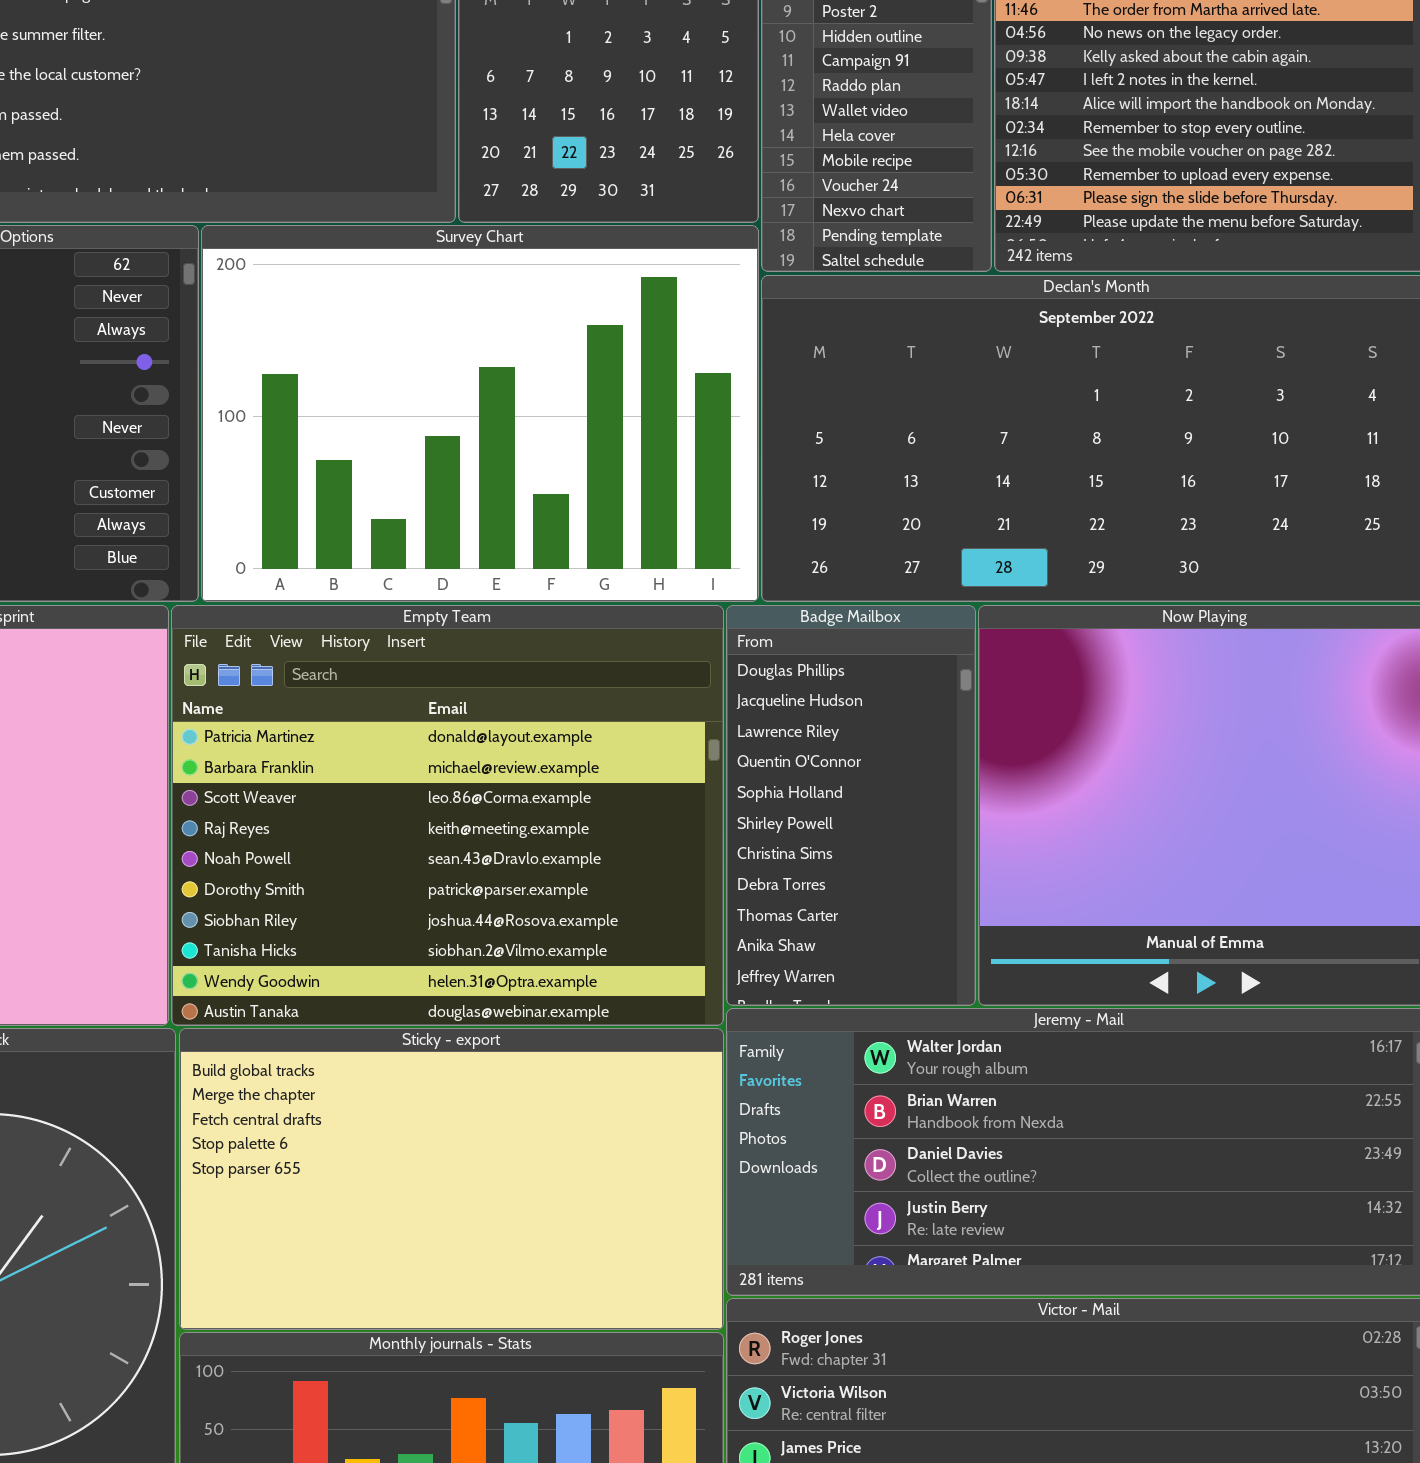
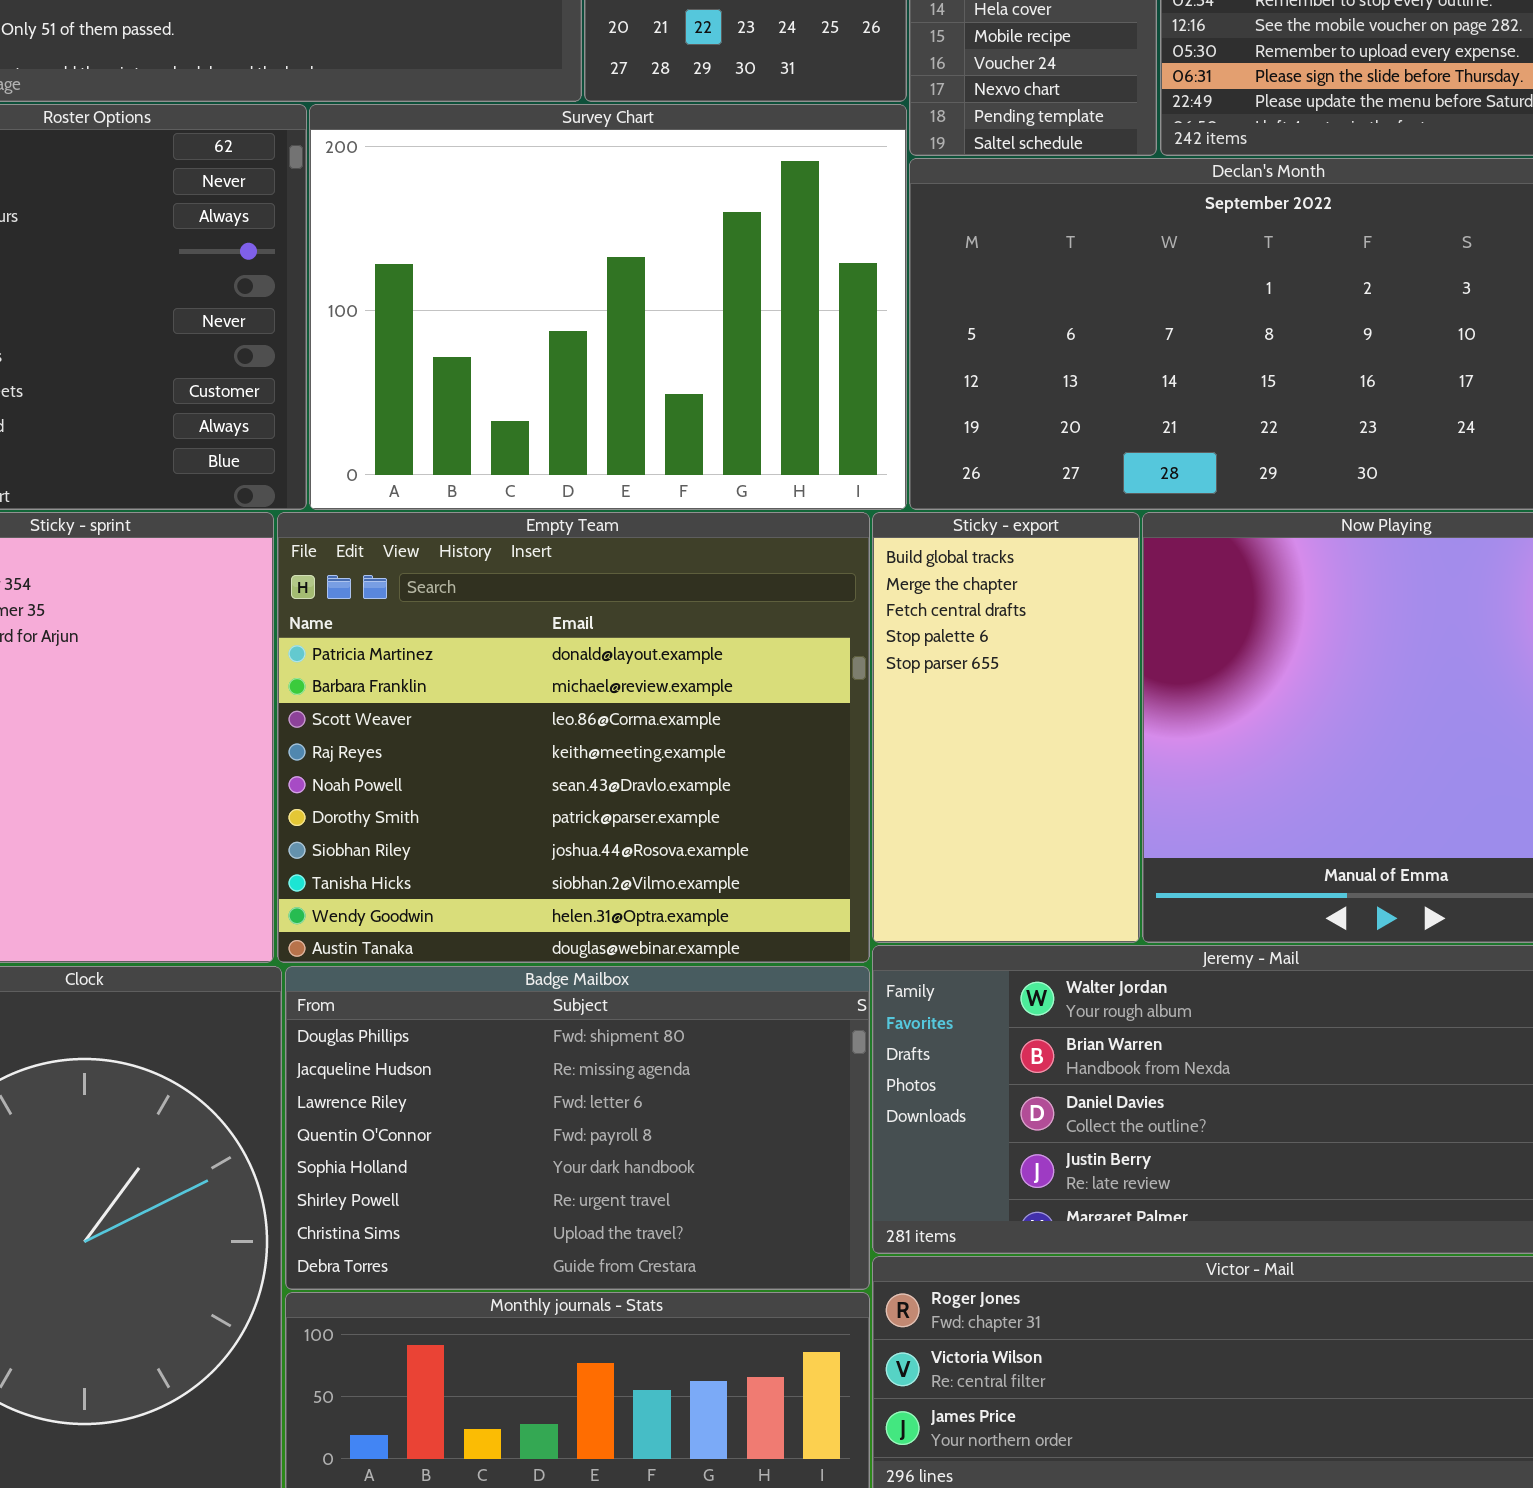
Badge Mailbox: [726,605,976,1006] -> [285,966,870,1290], moved, resized
Sticky - export: [179,1028,724,1330] -> [872,512,1140,943], moved, resized

